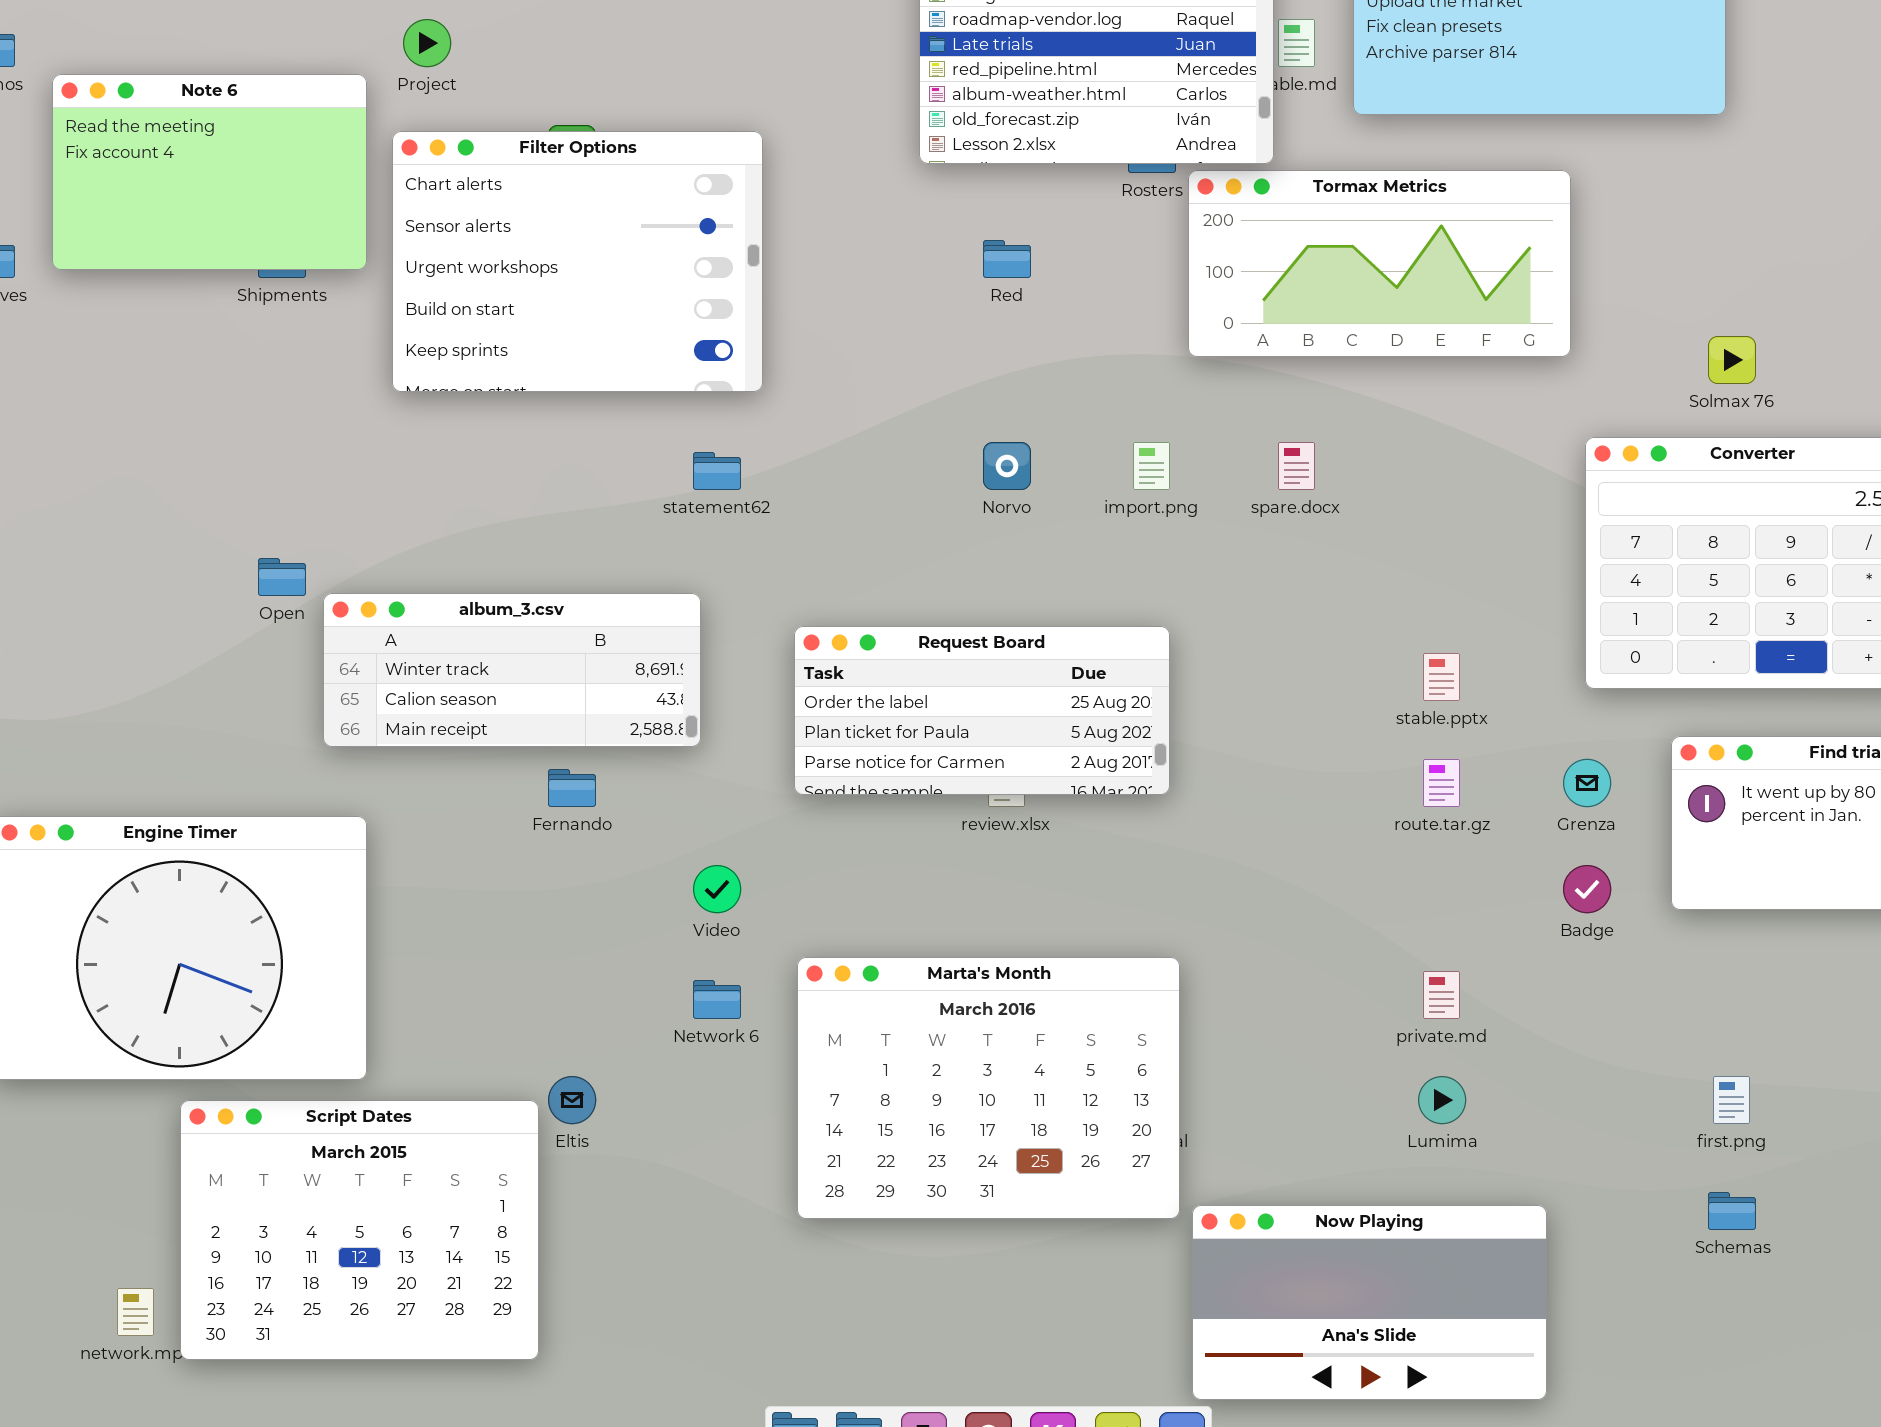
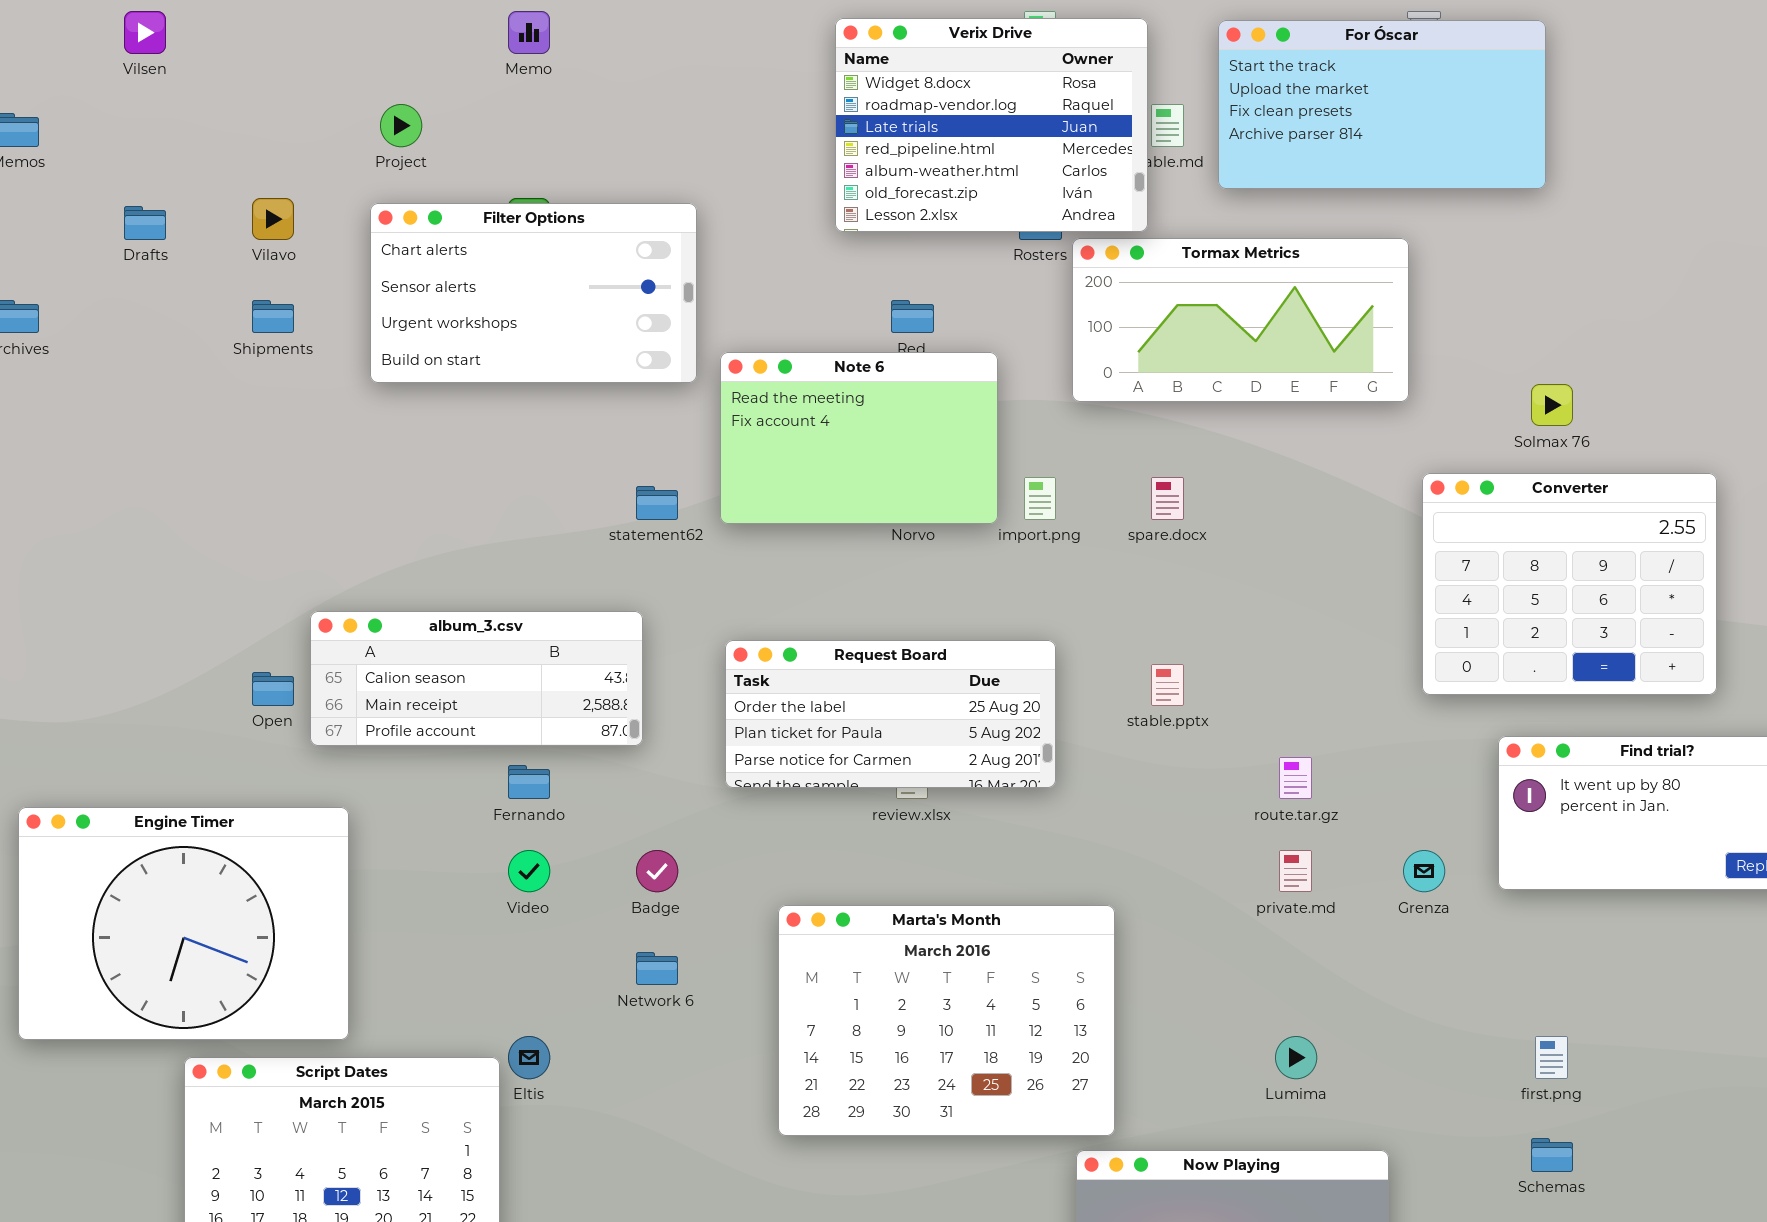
Note 6: [52,74,367,270] -> [720,352,998,524], moved
Filter Options: [392,131,763,392] -> [370,203,697,383], resized
Open: [258,558,306,596] -> [252,672,294,706], moved
album_3.csv: [323,593,701,747] -> [310,611,643,746], scrolled down 1 row
stable.pptx: [1423,653,1460,701] -> [1151,664,1184,706], moved
Grenza: [1563,759,1611,807] -> [1403,850,1445,892], moved
Video: [693,865,741,913] -> [508,850,550,892], moved
Badge: [1563,865,1611,913] -> [636,850,678,892], moved
Marta's Month: [797,957,1180,1219] -> [778,905,1115,1136], moved
private.md: [1423,971,1460,1019] -> [1279,850,1312,892], moved

